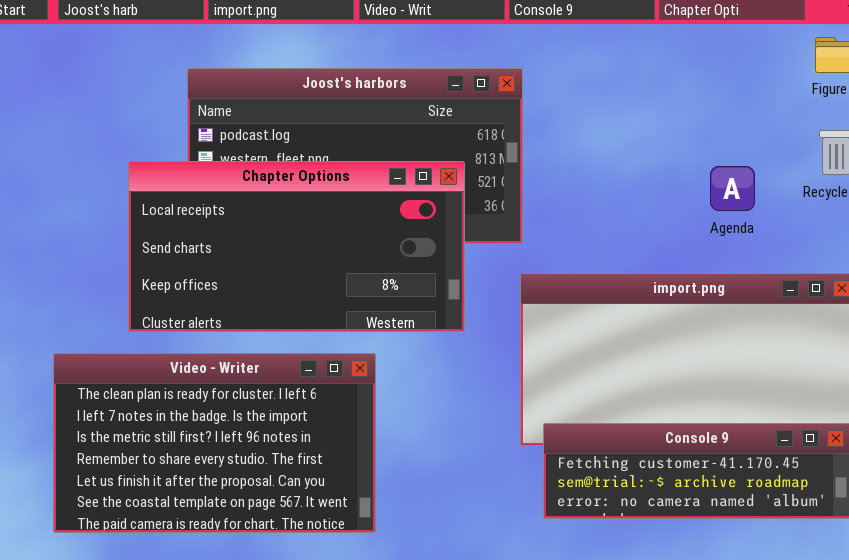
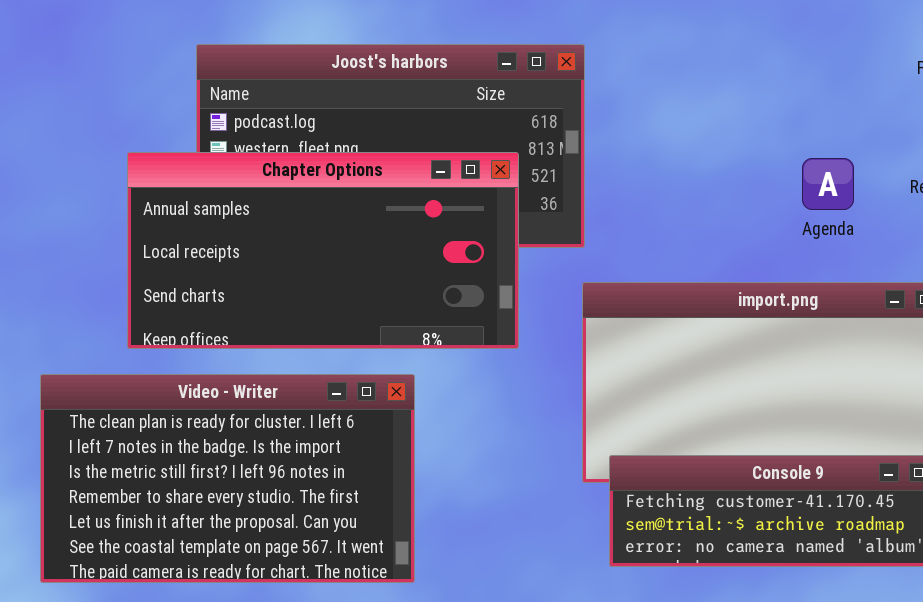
Chapter Options: [128,161,465,332] -> [127,152,519,349], scrolled up 1 row

